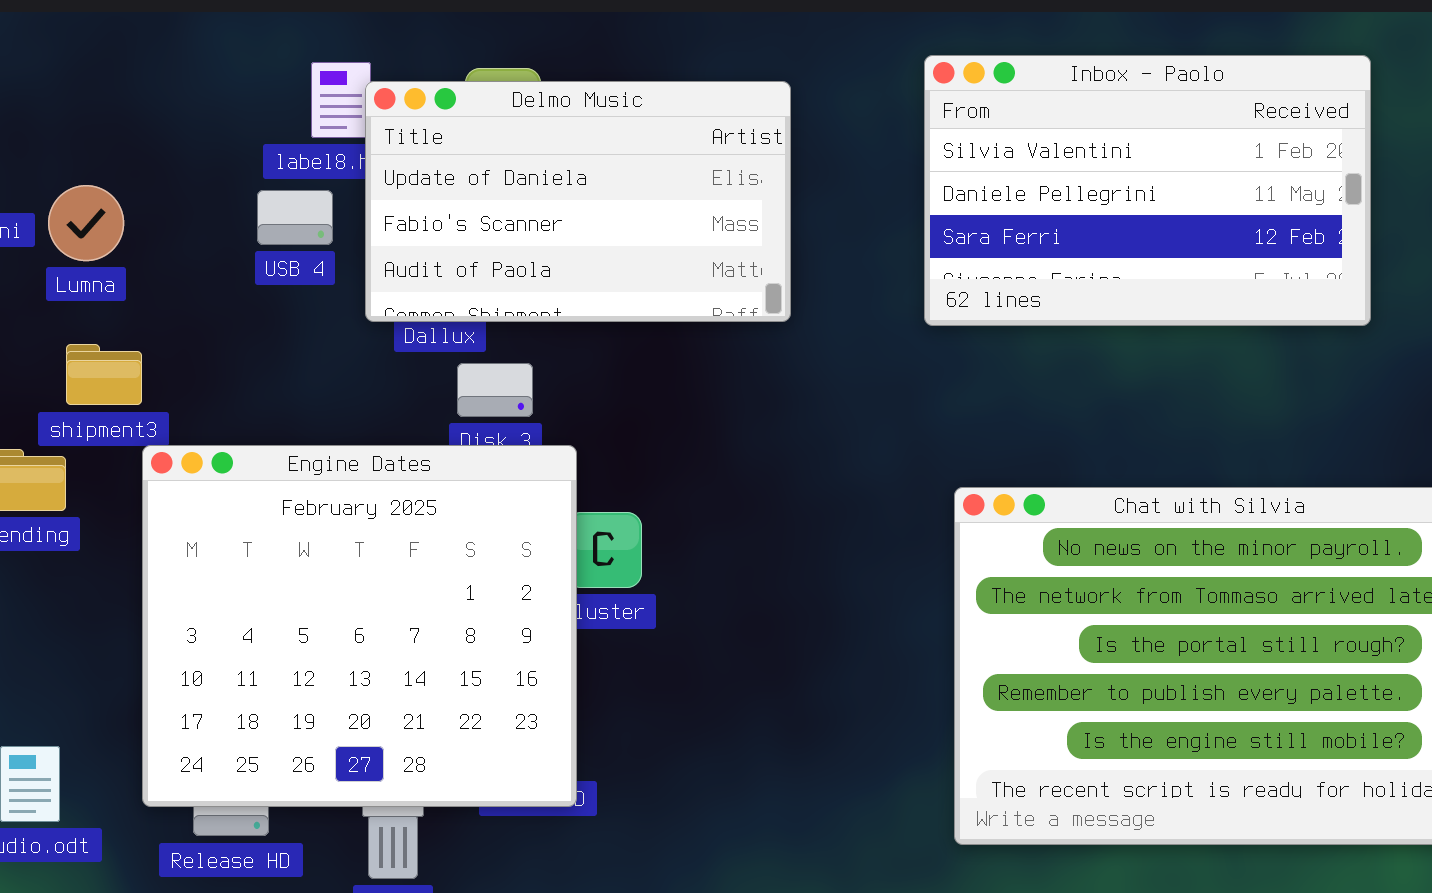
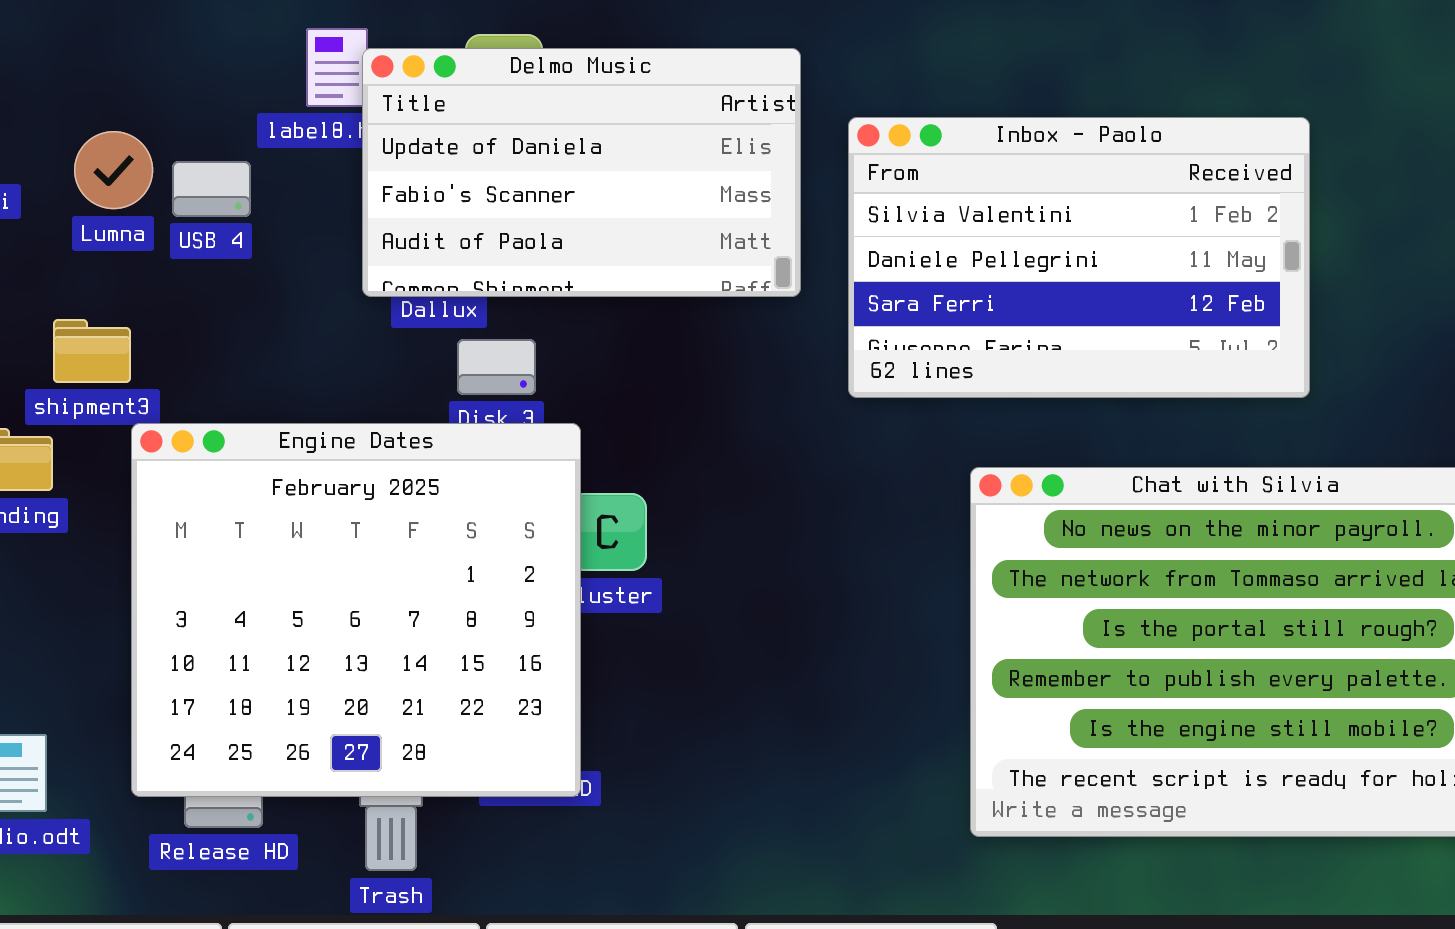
Inbox - Paolo: [924,55,1371,326] -> [848,117,1310,398], moved
Lumna: [48,185,124,261] -> [74,131,153,209], moved
USB 4: [257,190,333,245] -> [172,161,251,217], moved

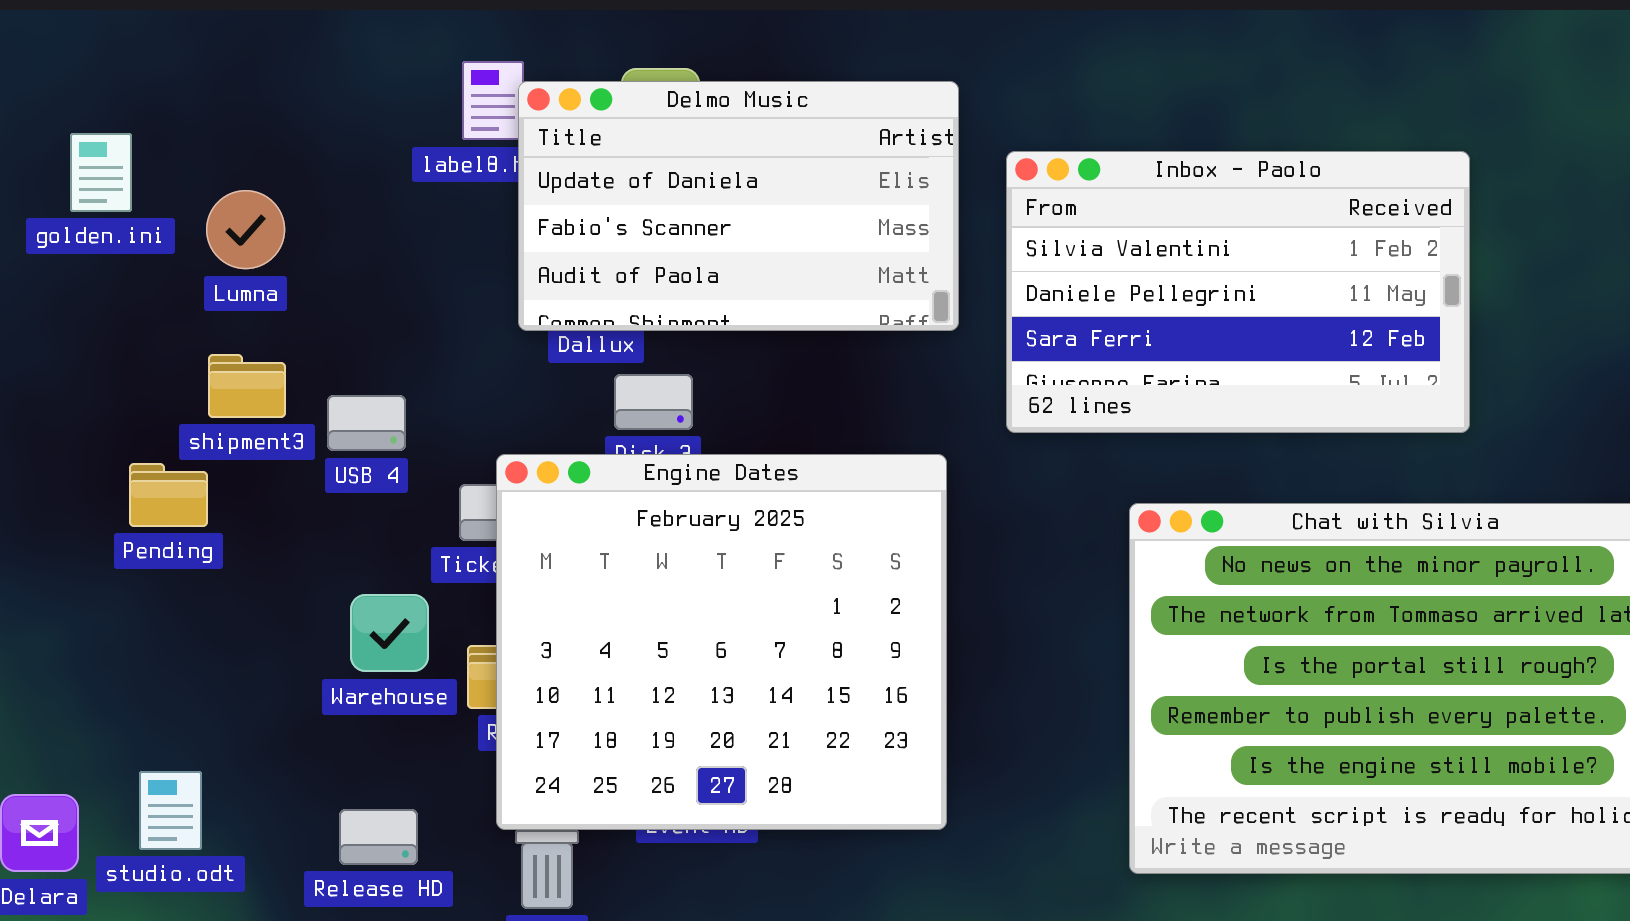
Lumna: [74,131,153,209] -> [206,190,285,269], moved
USB 4: [172,161,251,217] -> [327,395,406,451], moved
Engine Dates: [131,423,581,797] -> [496,454,947,830], moved

